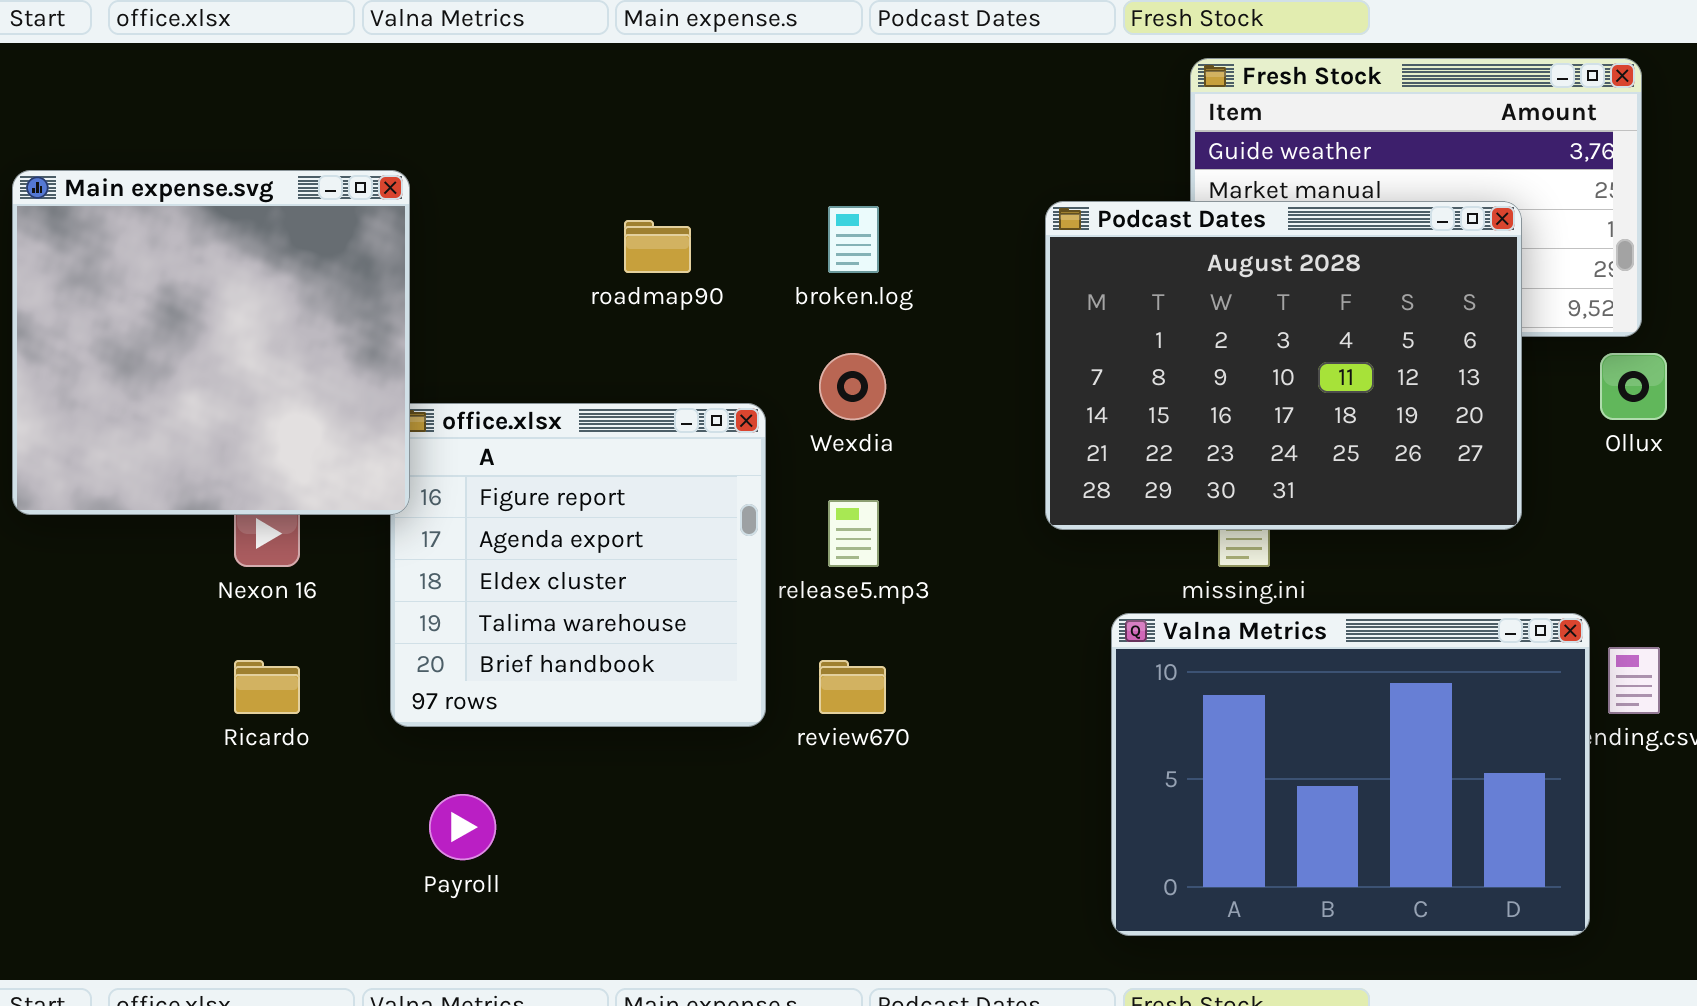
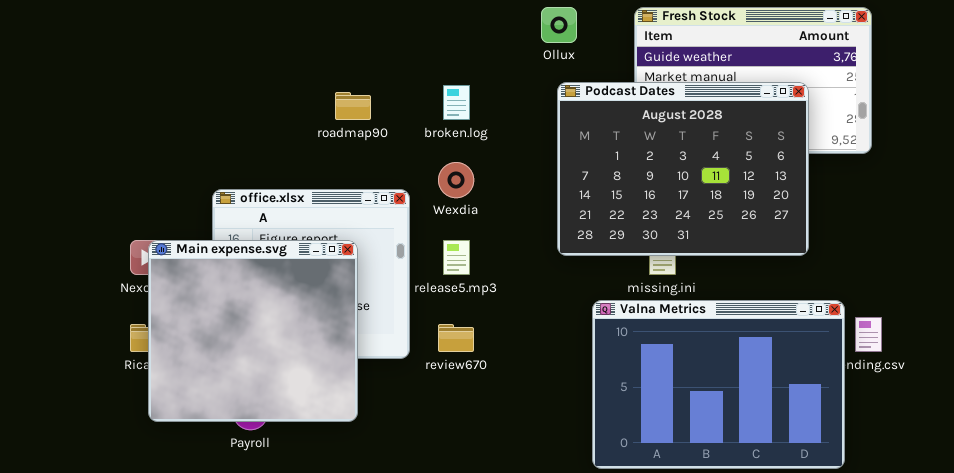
Main expense.svg: [12,170,410,515] -> [148,240,358,422], moved
Ollux: [1600,353,1667,420] -> [541,7,577,43], moved

